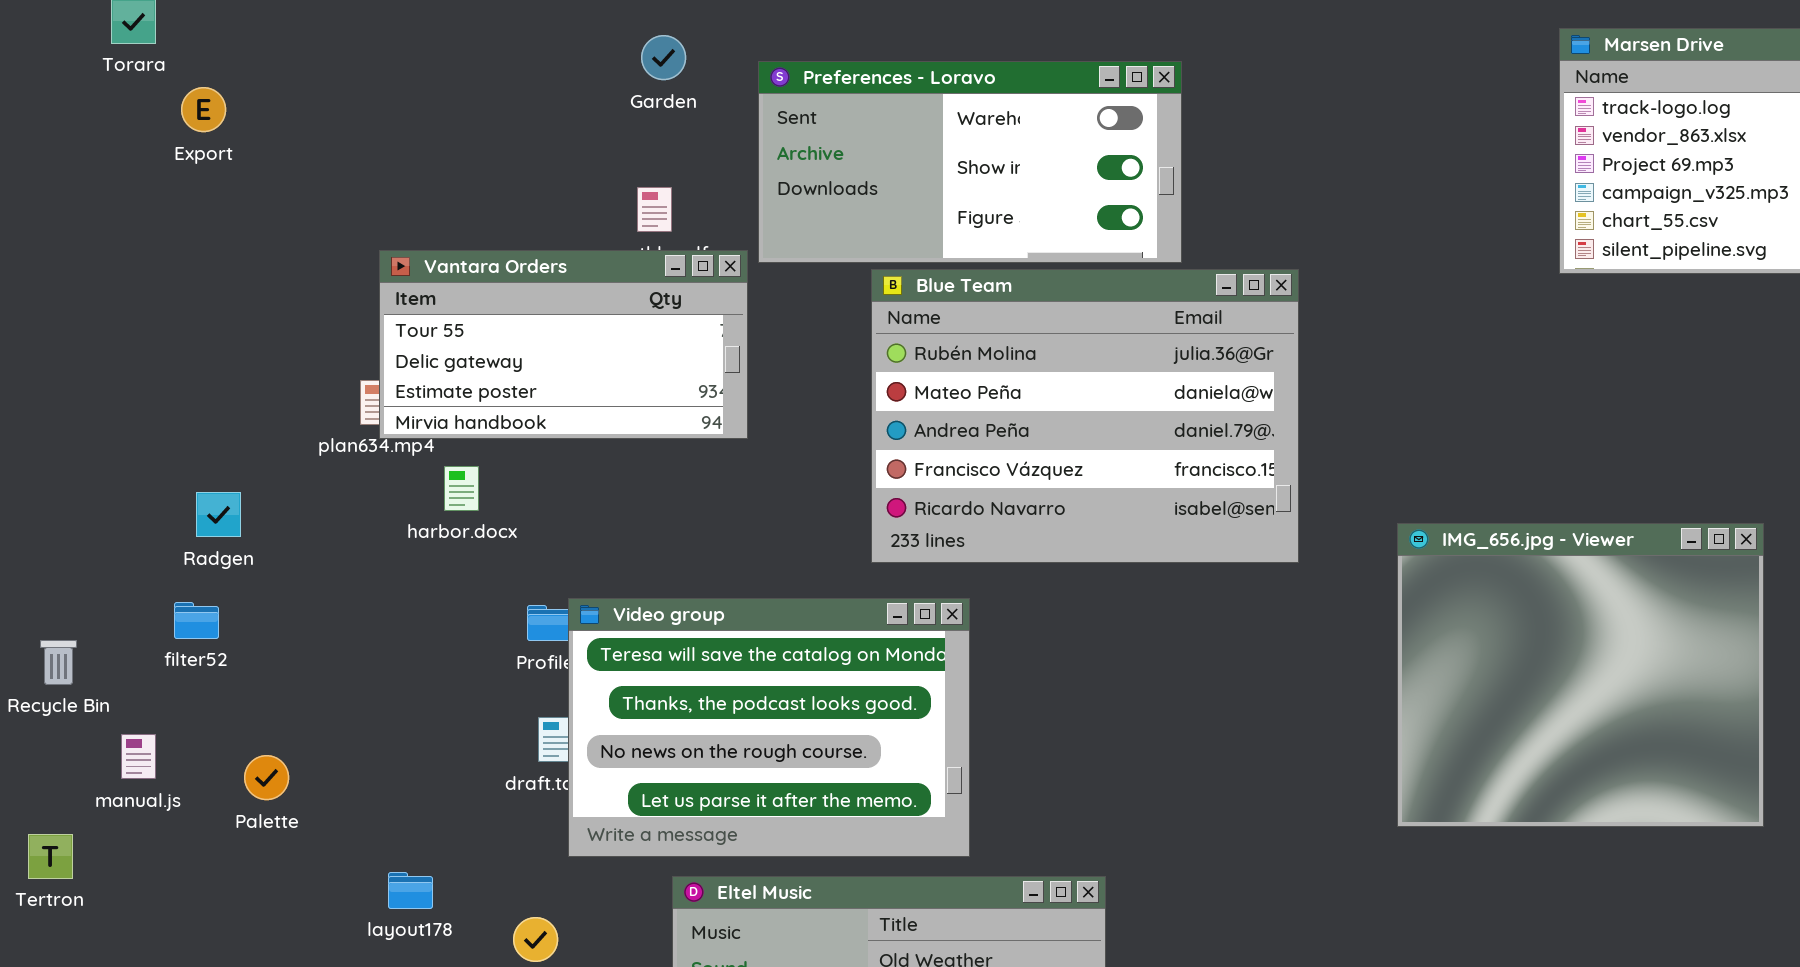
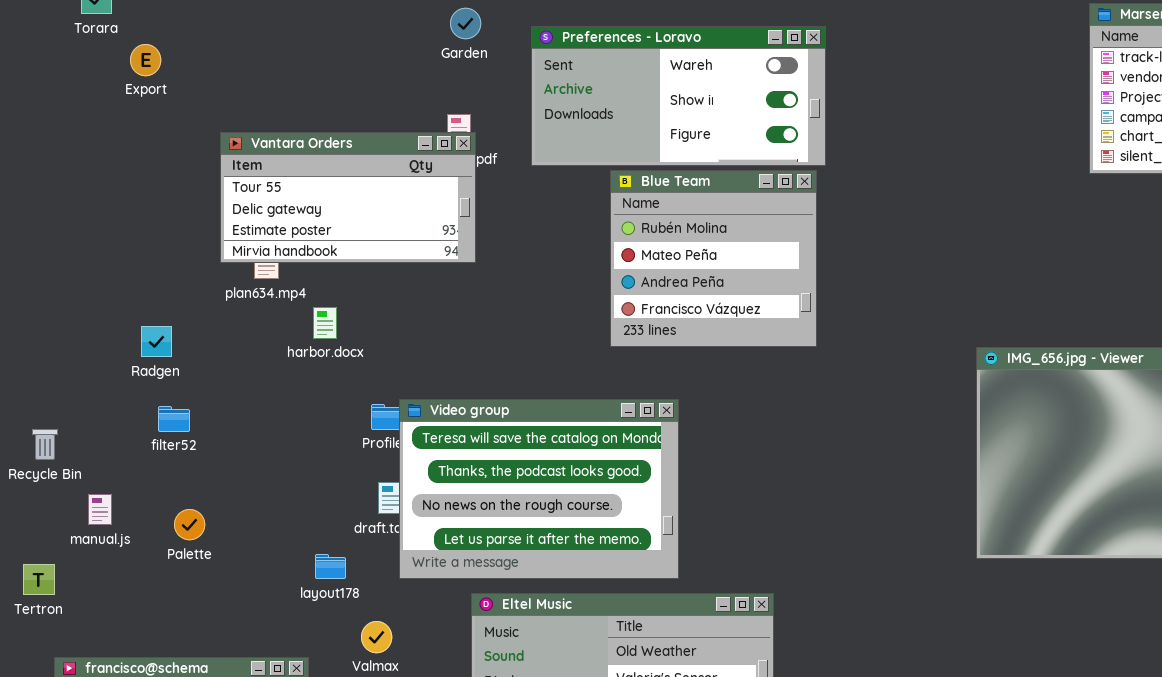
Vantara Orders: [379,250,748,439] -> [220,132,476,263], moved
Blue Team: [871,269,1299,563] -> [610,170,817,347], resized
filter52: [174,602,219,639] -> [158,406,190,432], moved
layout178: [388,872,433,909] -> [315,554,346,579], moved

